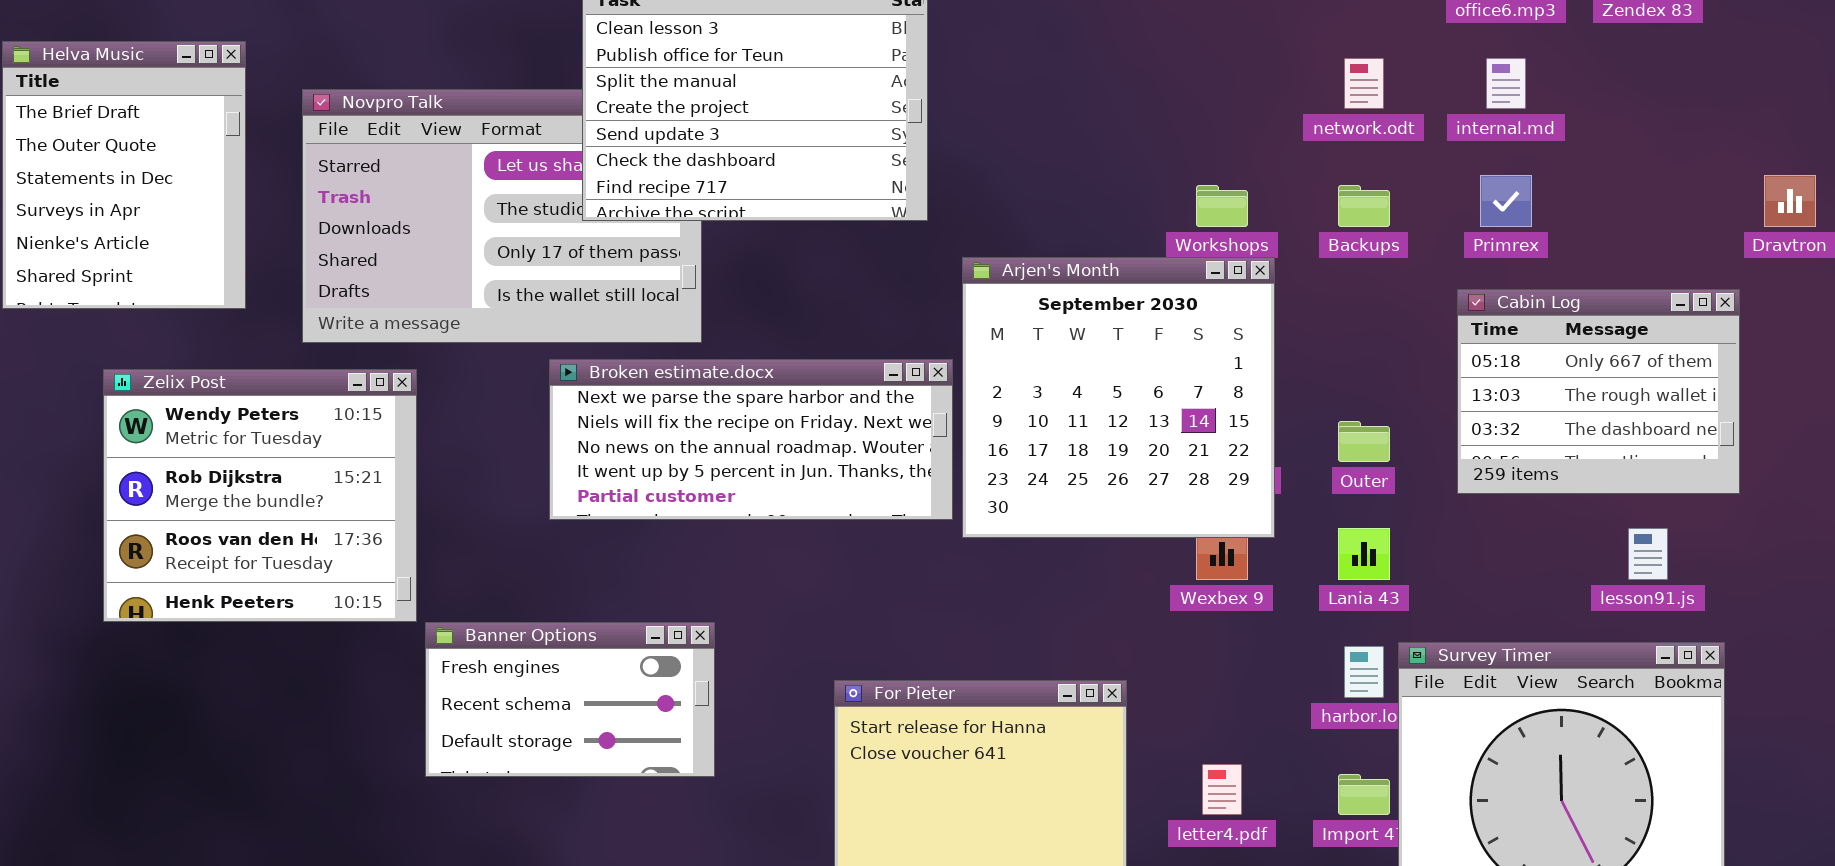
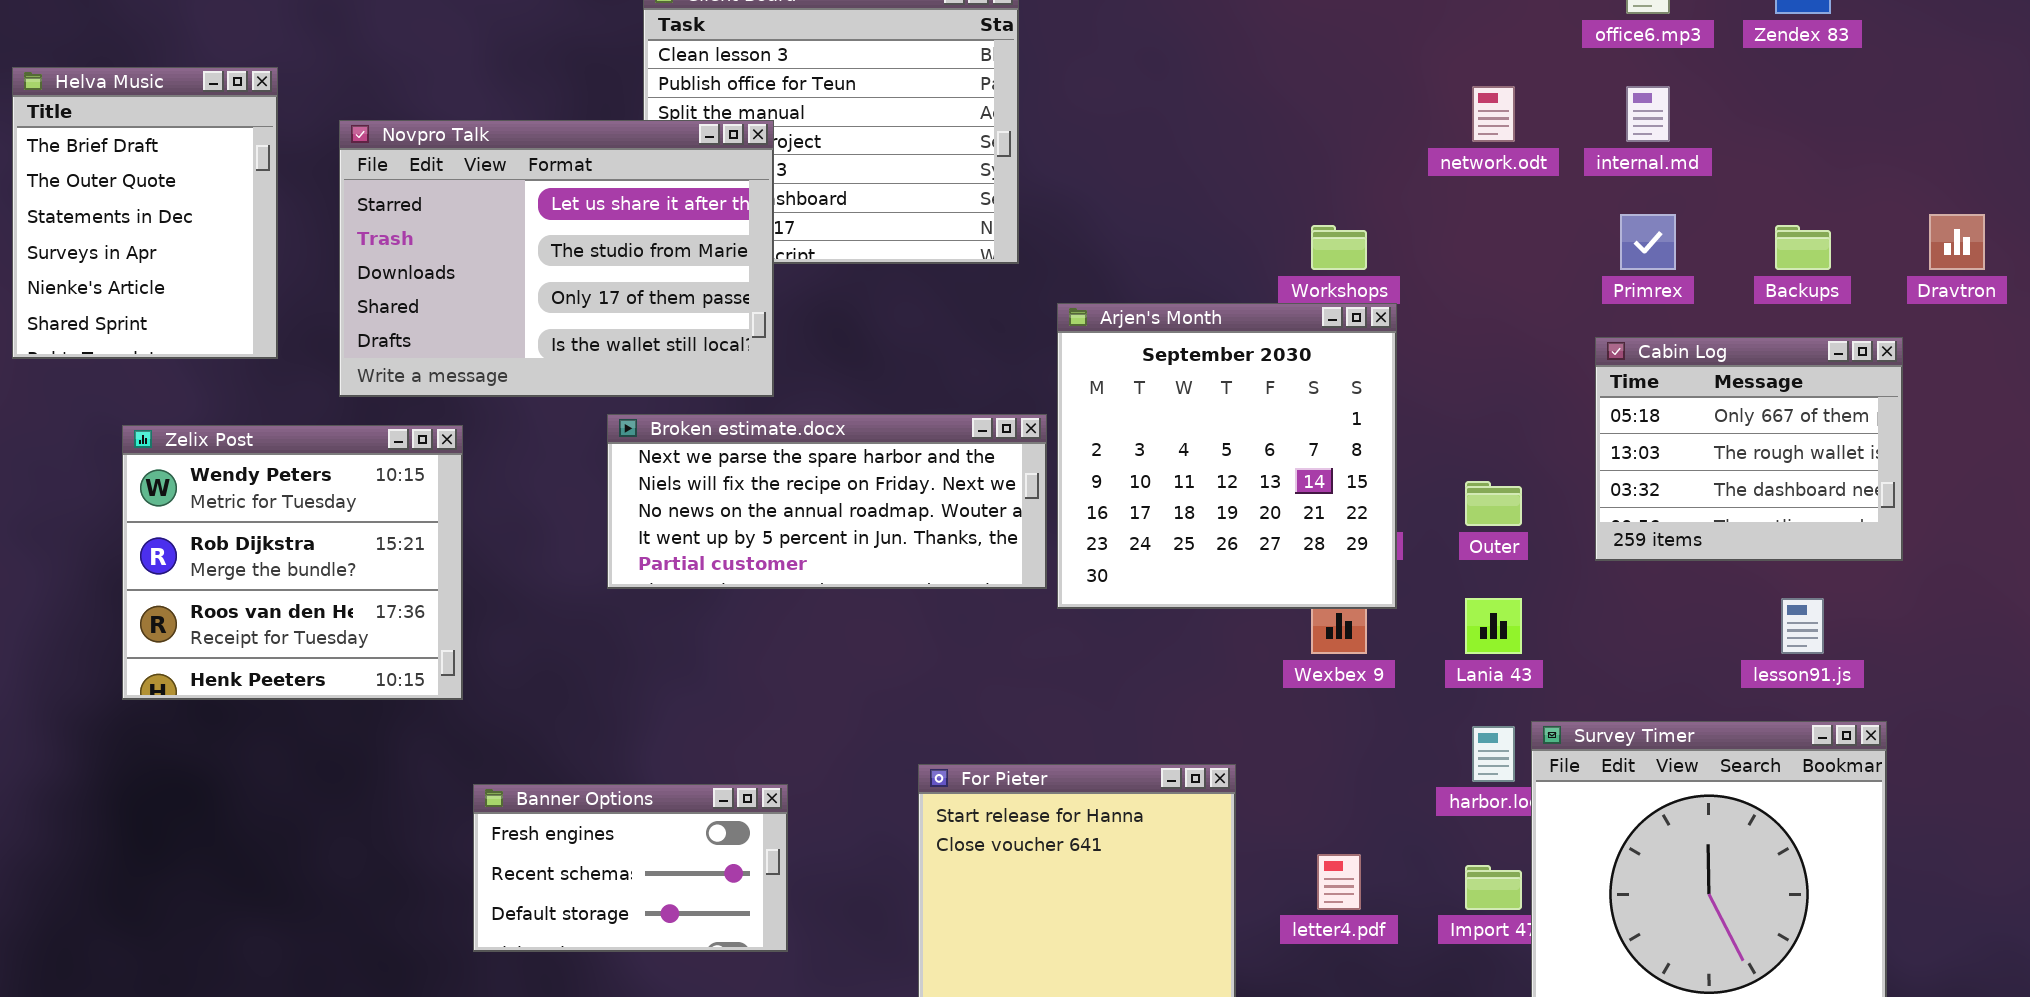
Novpro Talk: [302,89,702,343] -> [339,120,774,397], raised
Backups: [1338,185,1390,227] -> [1775,225,1831,270], moved
Banner Options: [425,622,715,777] -> [473,784,788,952], moved

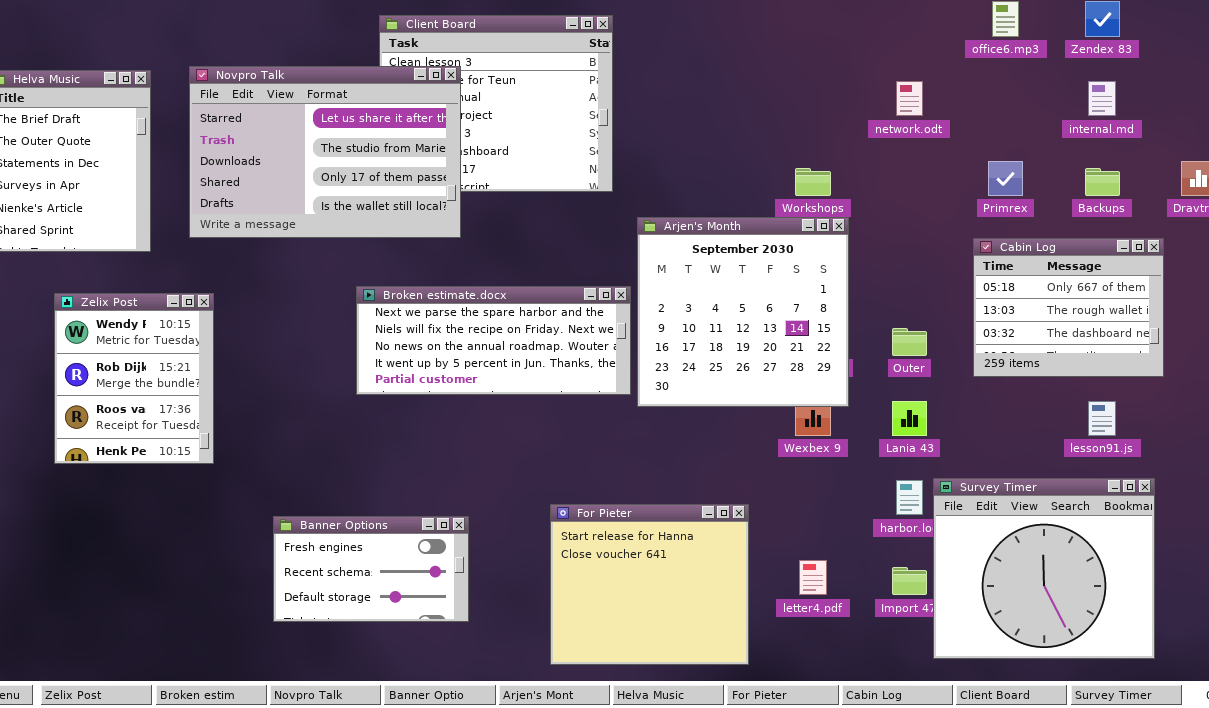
internal.md: [1626,86,1670,142] -> [1088,81,1116,116], moved
Novpro Talk: [339,120,774,397] -> [189,66,461,238], moved
Zelix Post: [122,425,463,700] -> [54,293,214,464], resized

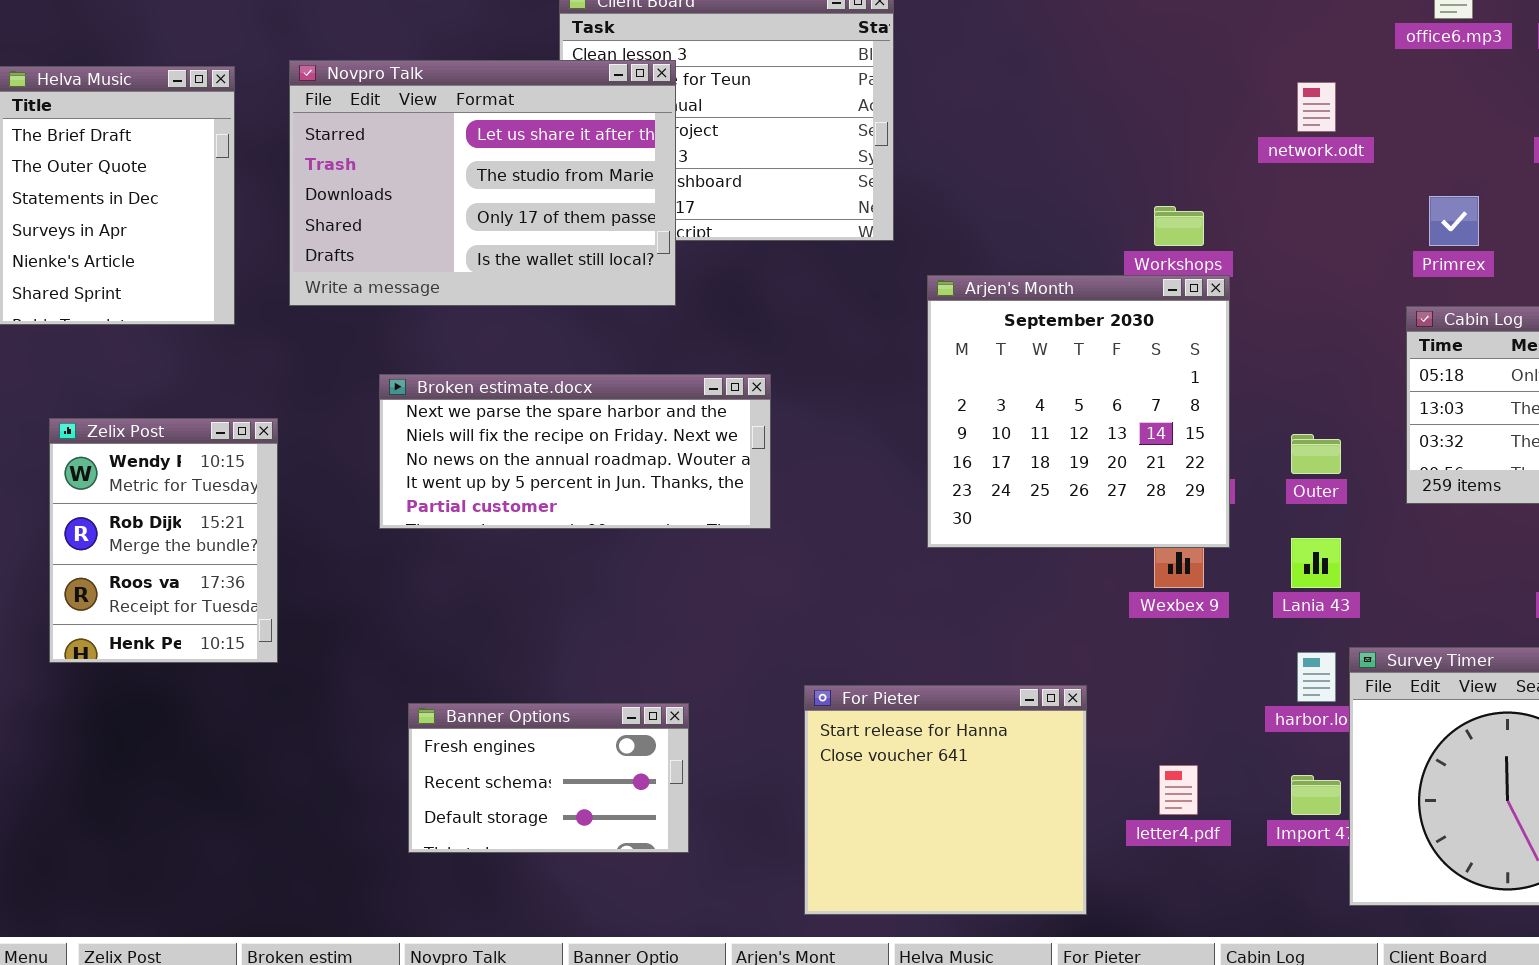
Broken estimate.docx: [356,286,631,395] -> [379,374,771,529], moved
Zelix Post: [54,293,214,464] -> [49,418,278,663], moved

